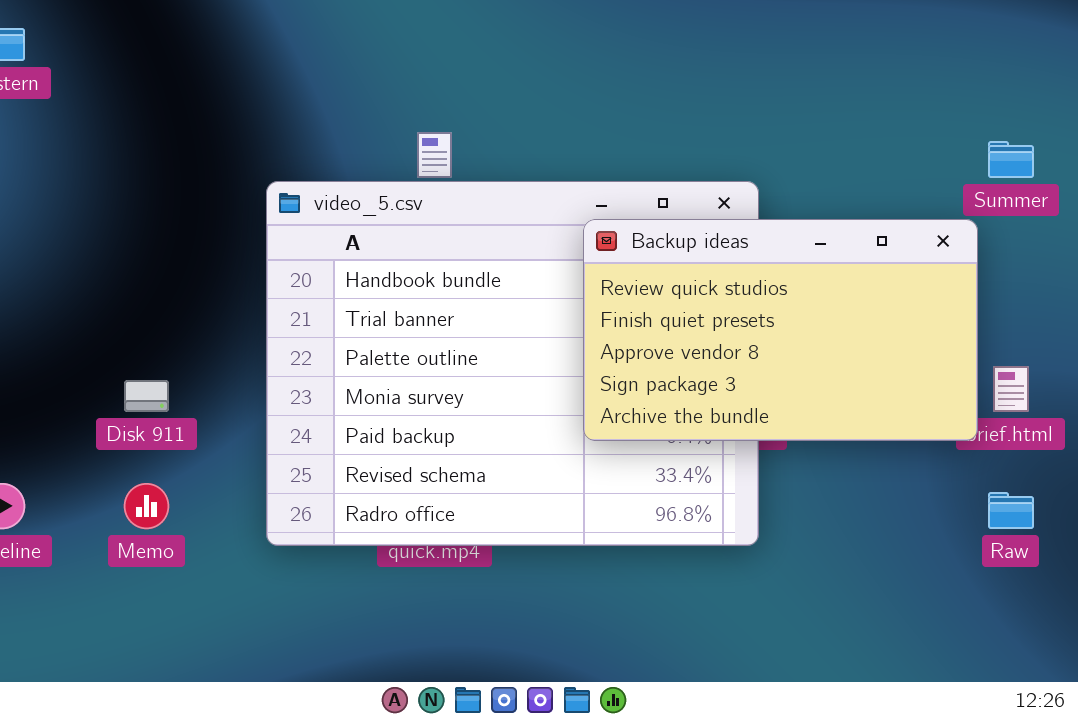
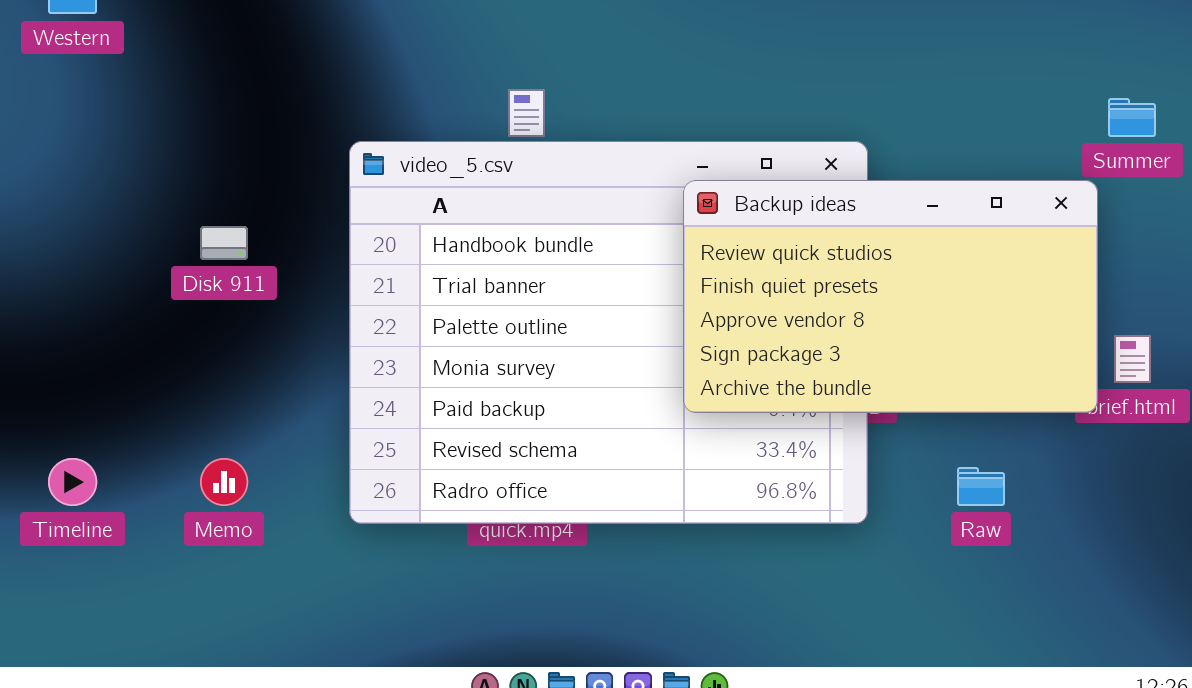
Disk 911: [124,380,169,412] -> [200,226,248,260], moved
Raw: [988,492,1034,529] -> [957,467,1005,506], moved

